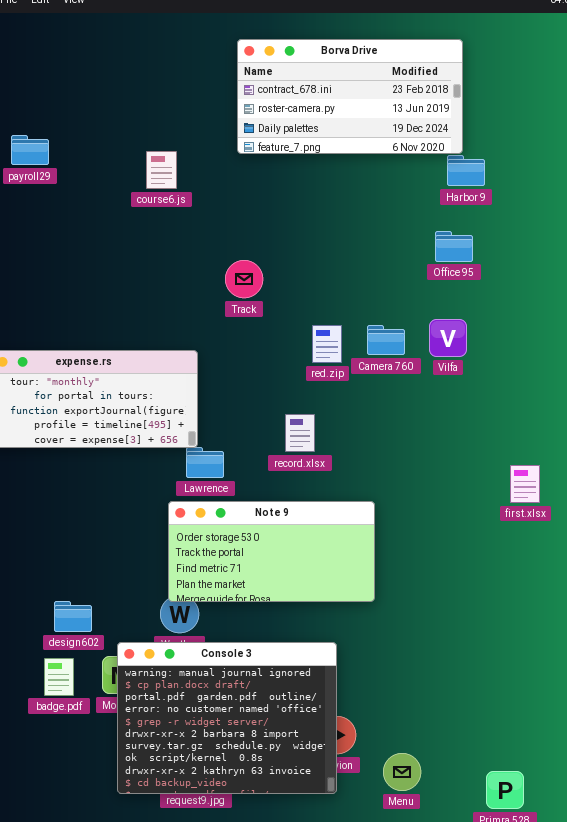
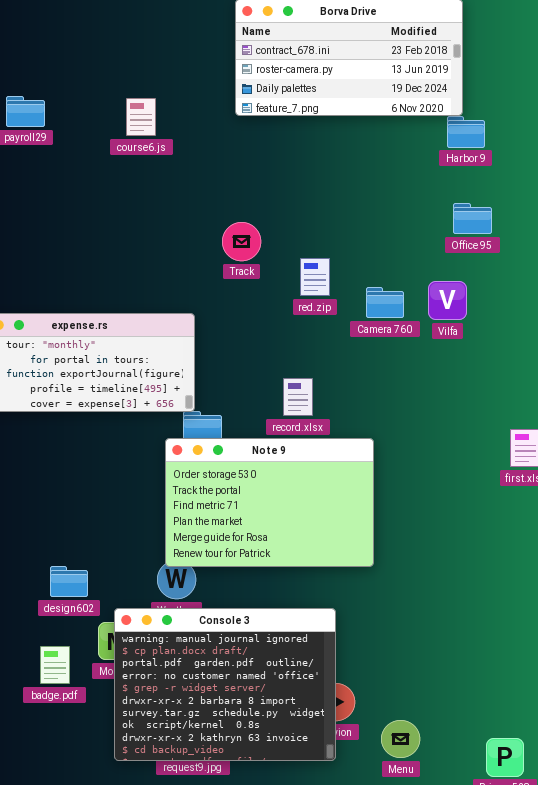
course6.js: [146,151,177,189] -> [126,98,156,136], moved
Office 95: [435,231,473,262] -> [453,203,492,234], moved
red.zip: [312,325,342,363] -> [300,258,330,296], moved
Note 9: [168,501,375,602] -> [165,438,374,567], resized
badge.pdf: [44,658,74,696] -> [40,646,70,684], moved

